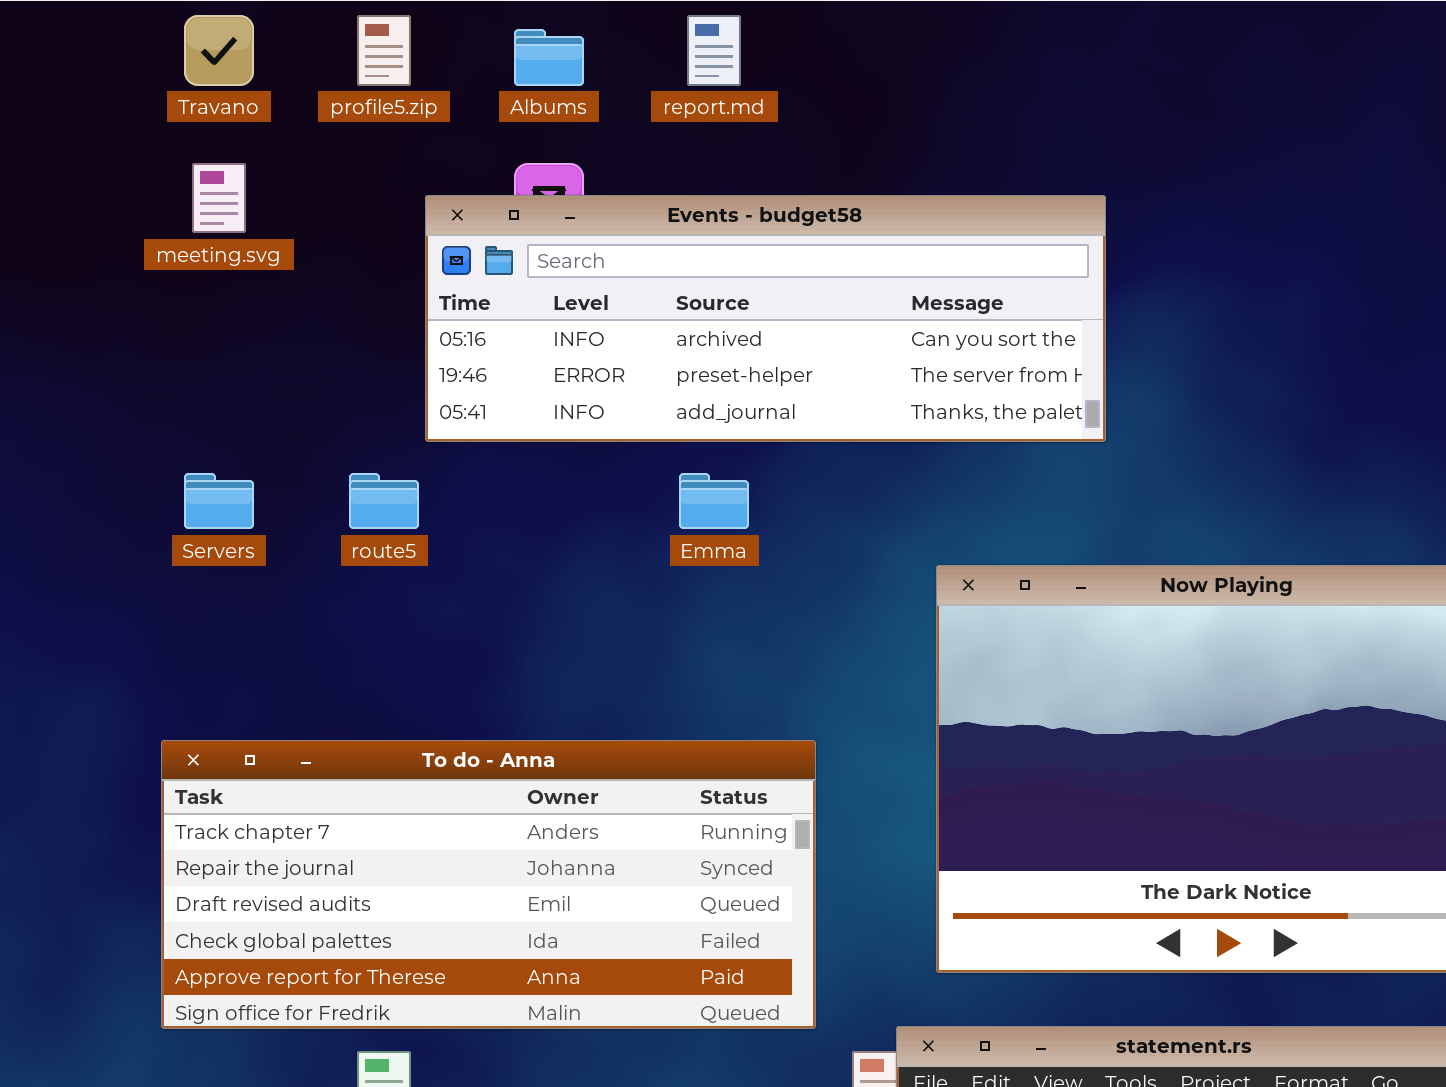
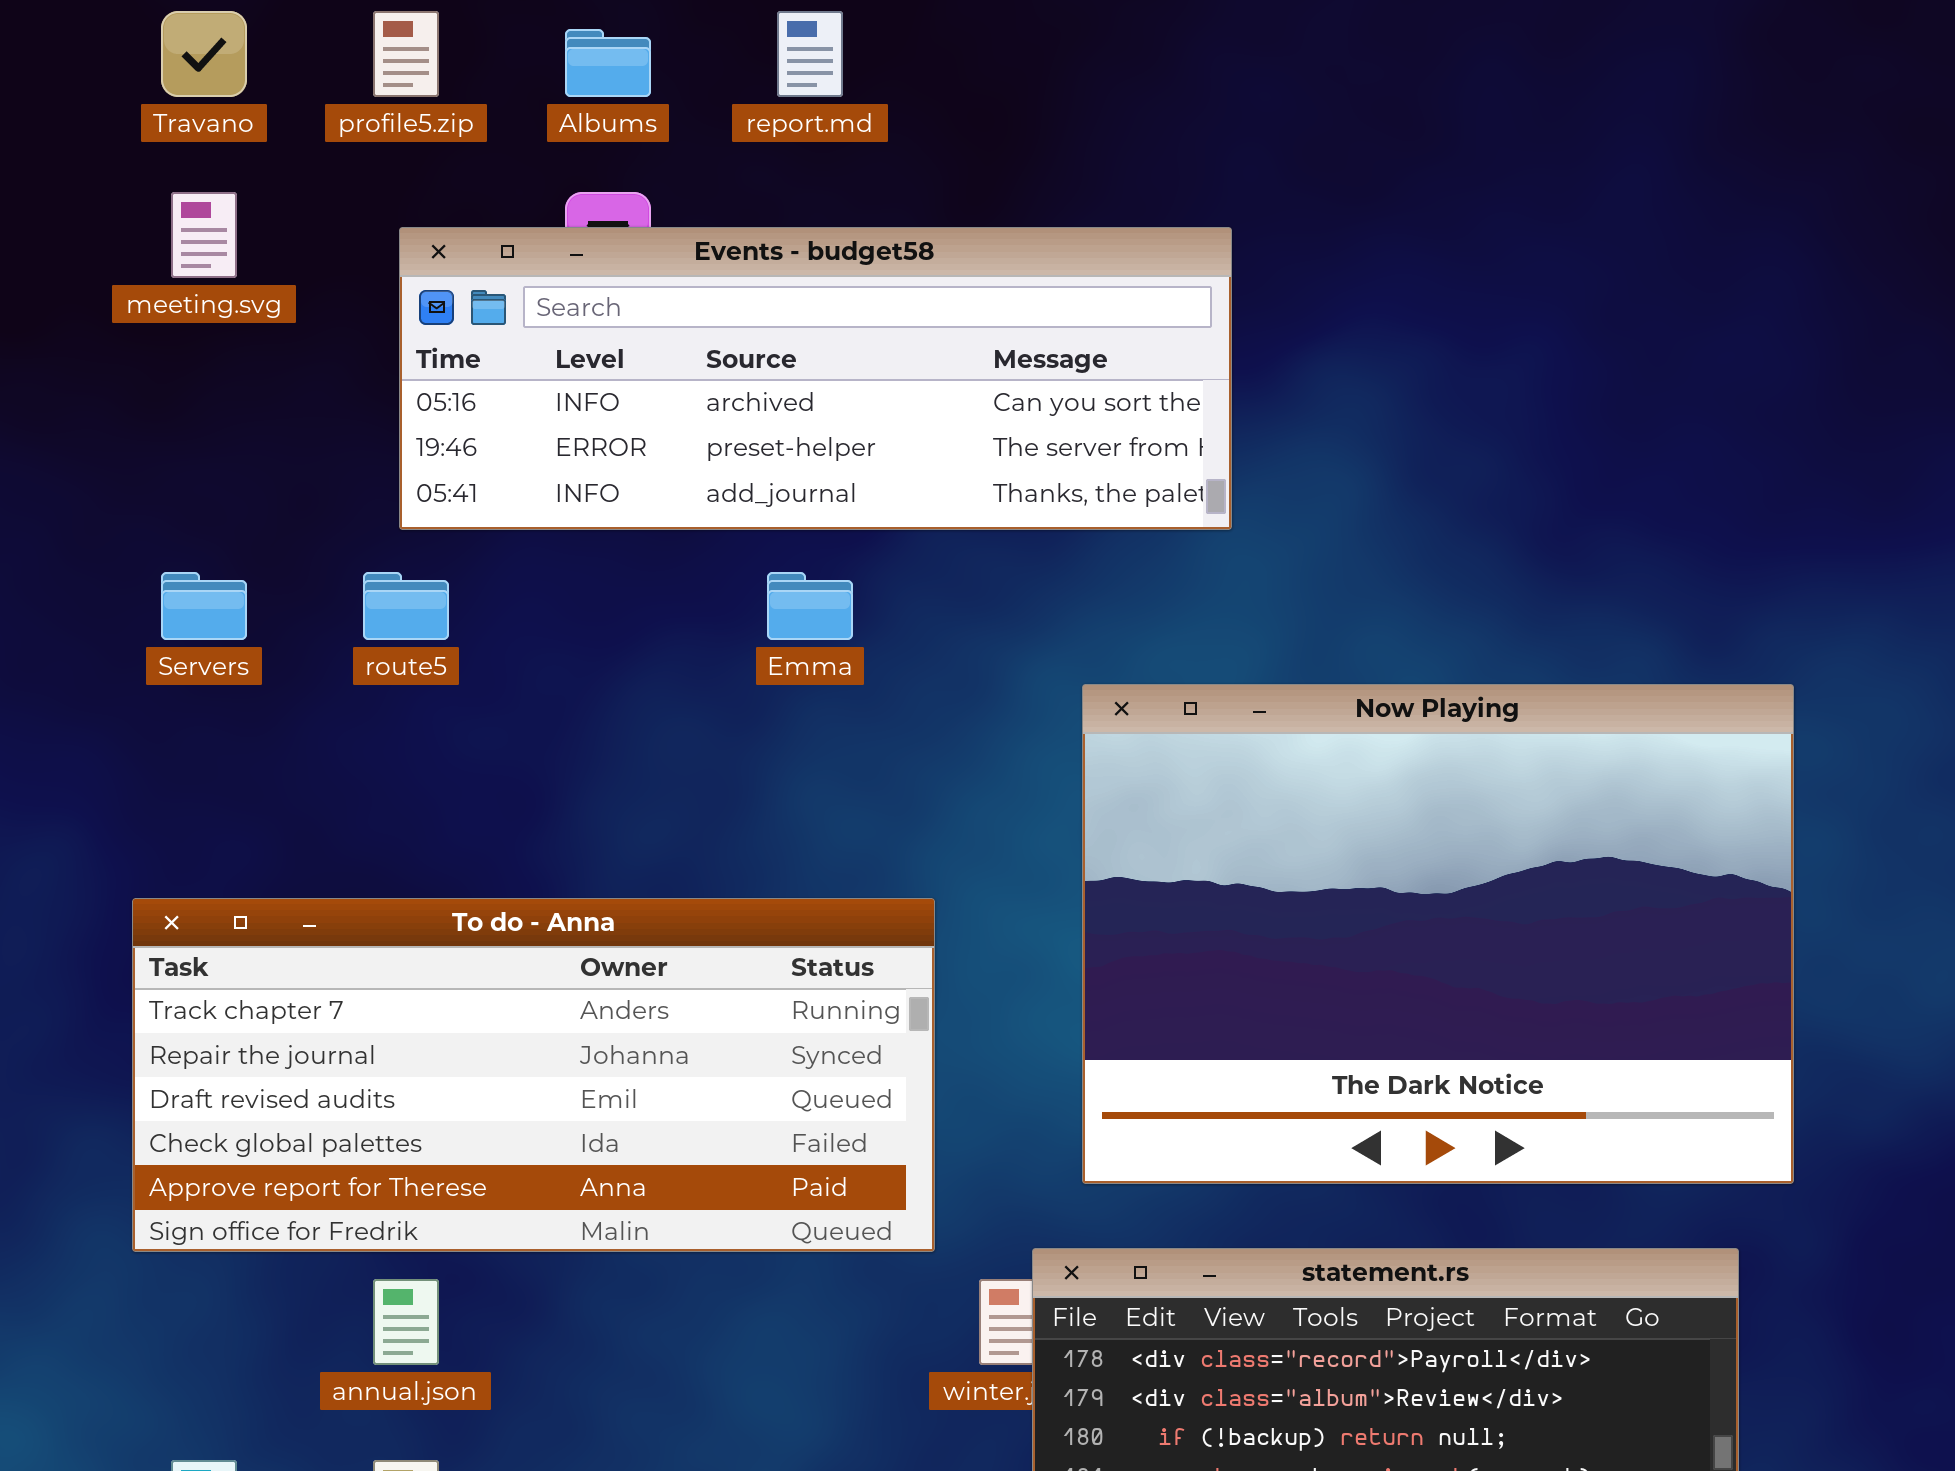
Events - budget58: [425,195,1106,442] -> [399,227,1232,530], moved

